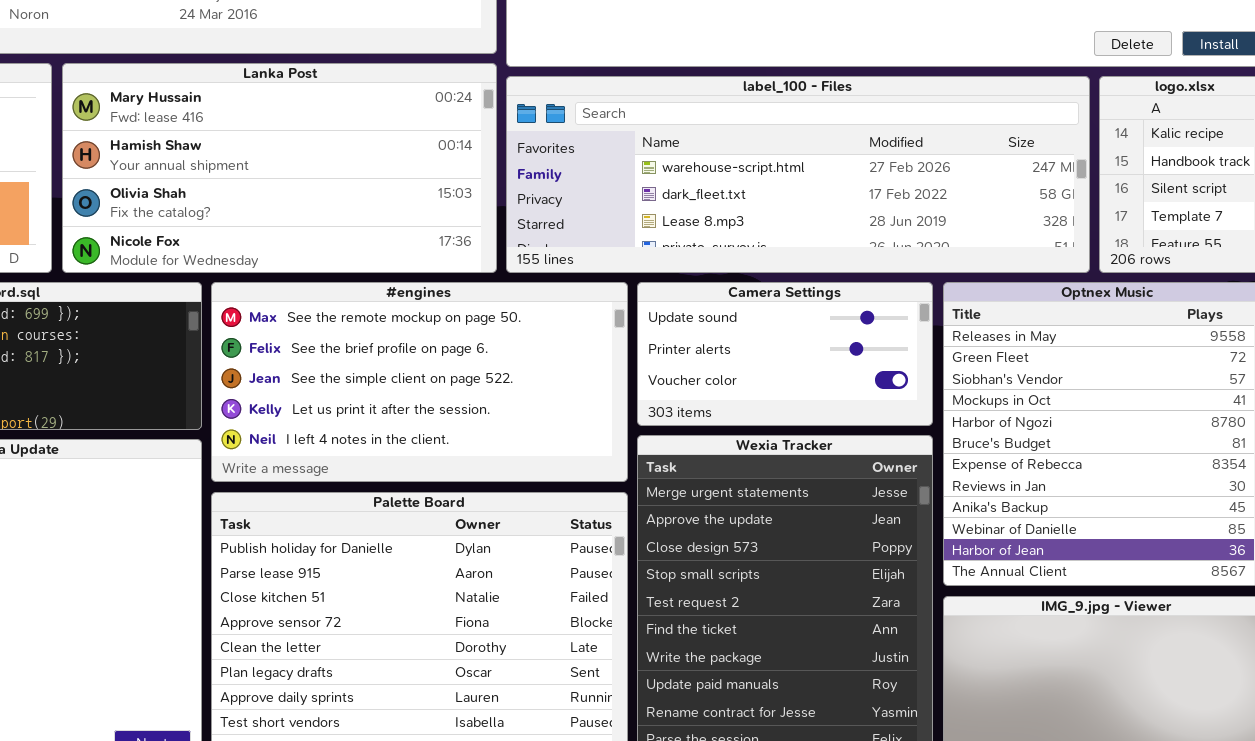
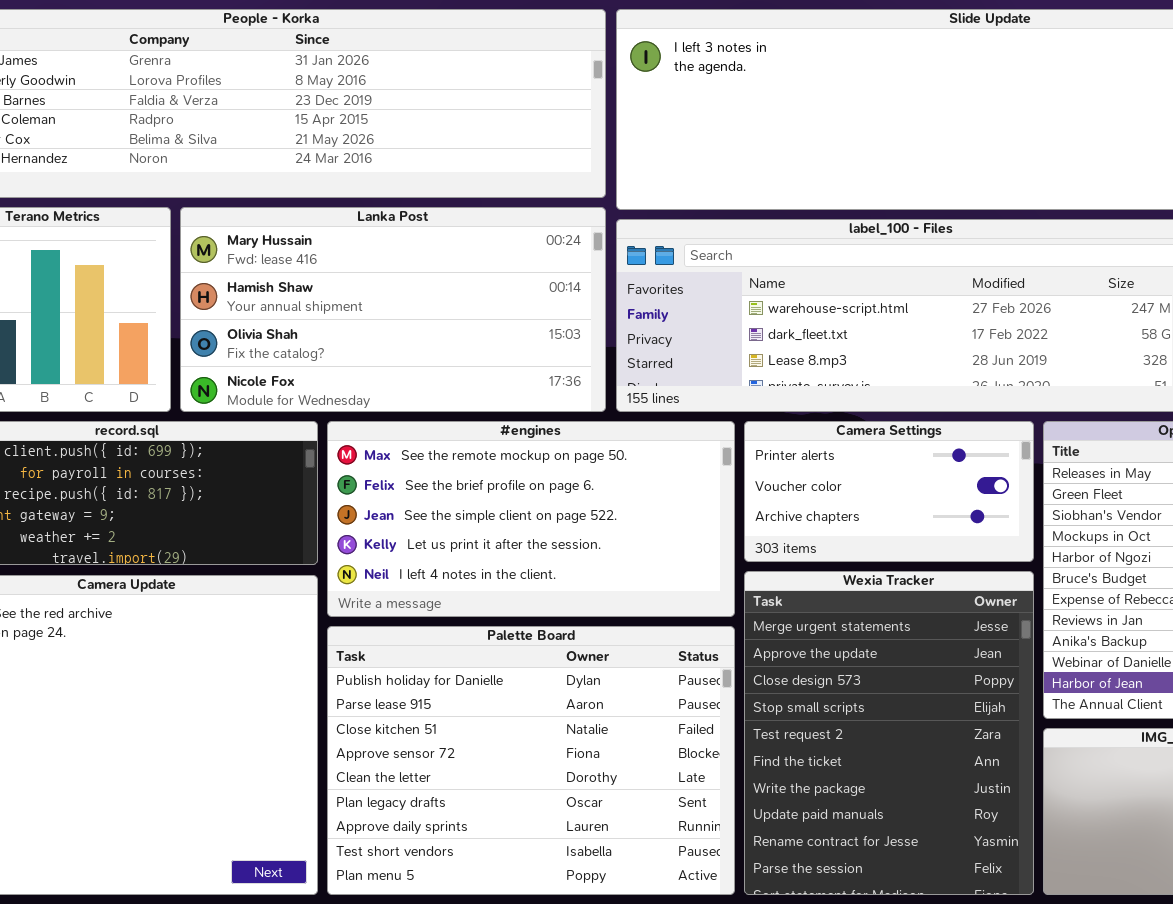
Camera Settings: [637,282,933,426] -> [744,421,1034,562], scrolled down 1 row

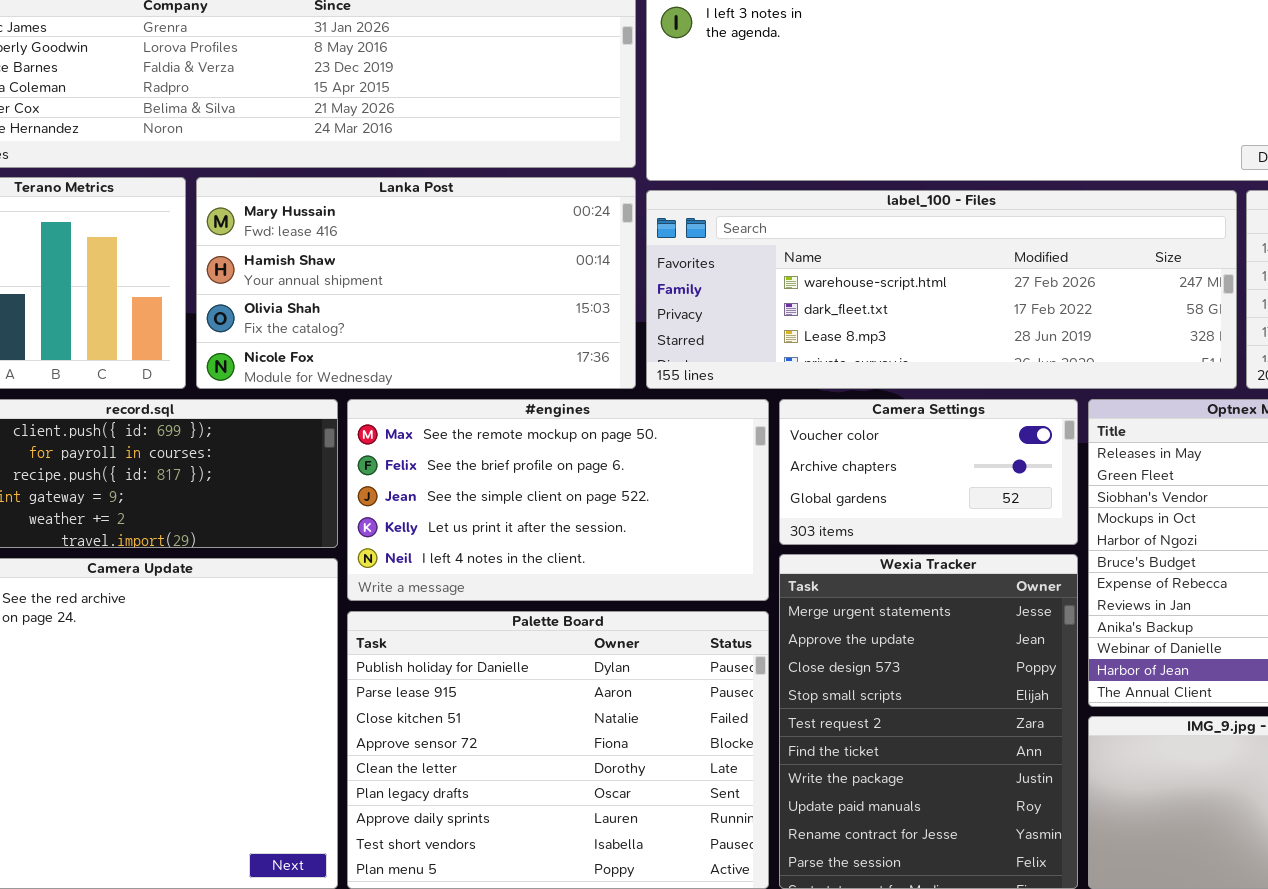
Camera Settings: [744,421,1034,562] -> [779,399,1078,545], scrolled down 1 row

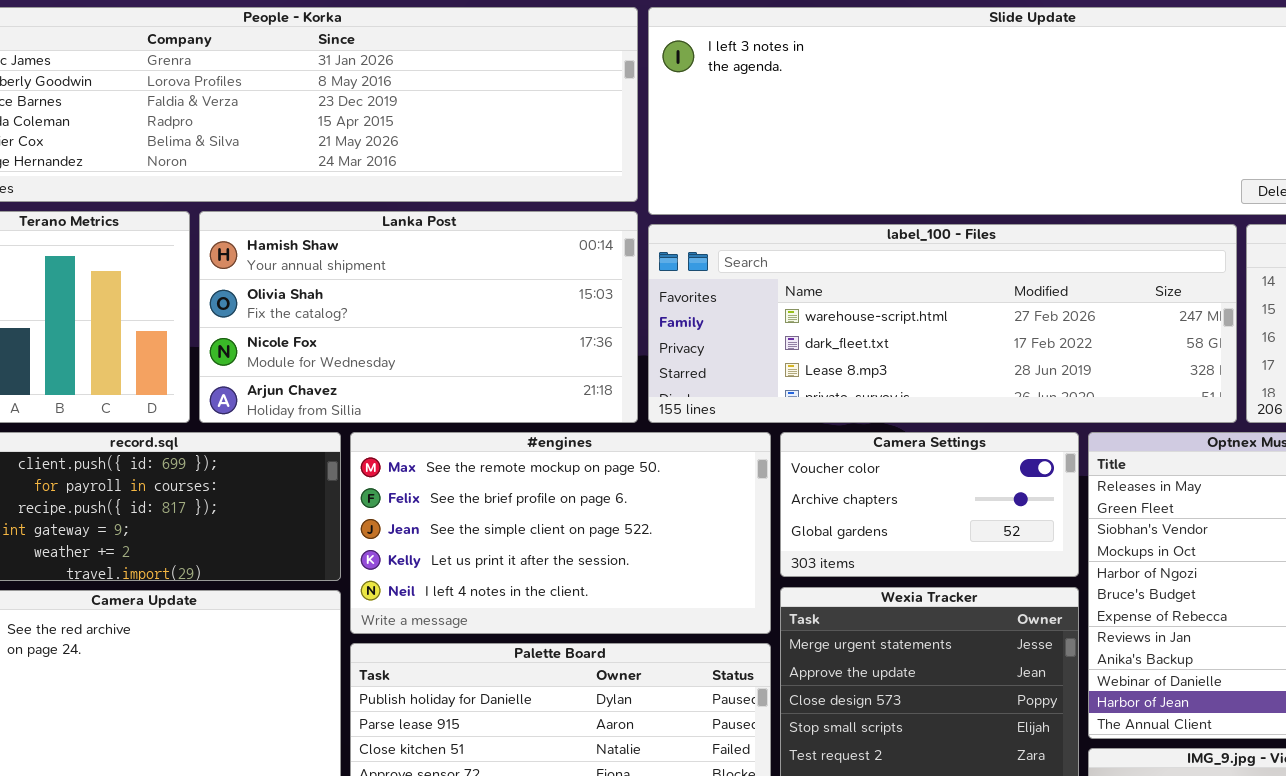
Lanka Post: [196,177,636,389] -> [199,211,638,423], scrolled down 1 row

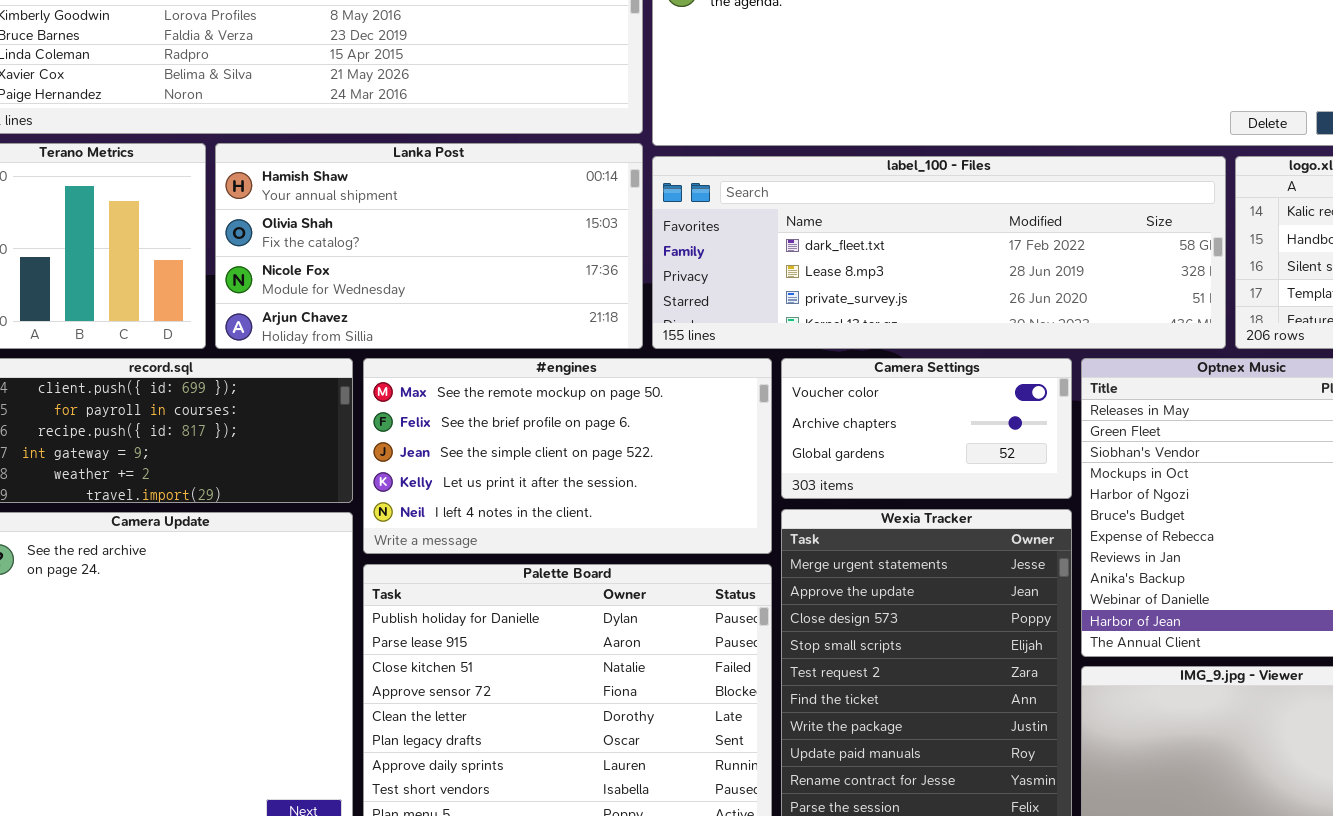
label_100 - Files: [648,224,1237,423] -> [652,156,1226,349], scrolled down 1 row

